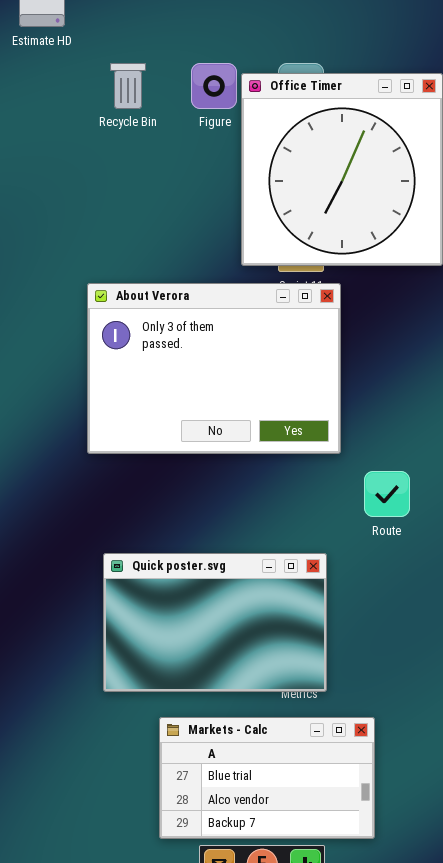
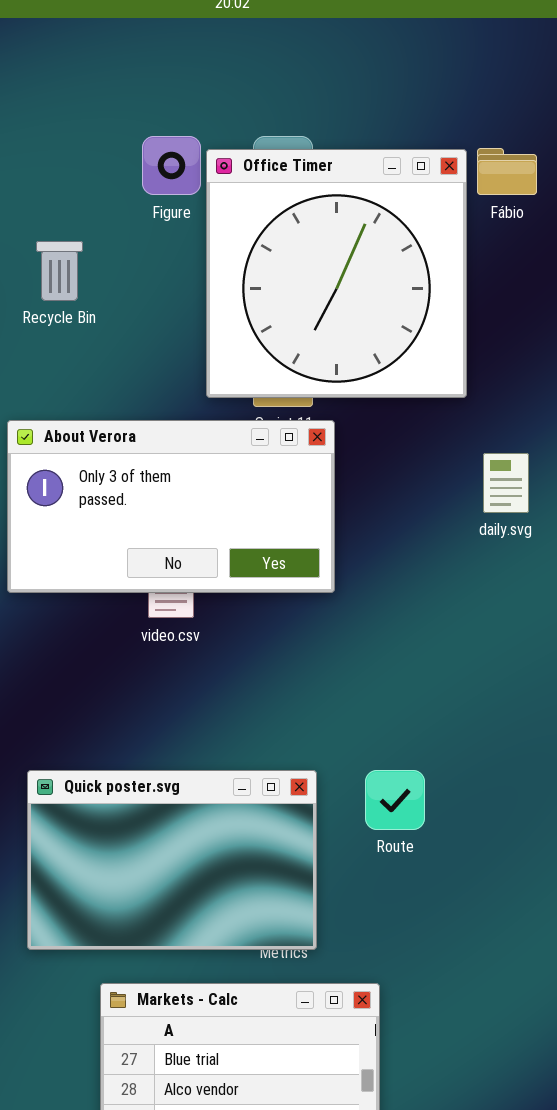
Recycle Bin: [110,63,146,109] -> [36,241,83,301], moved
About Verora: [87,283,341,454] -> [7,420,335,593], resized
Route: [364,471,410,517] -> [365,770,425,830], moved

